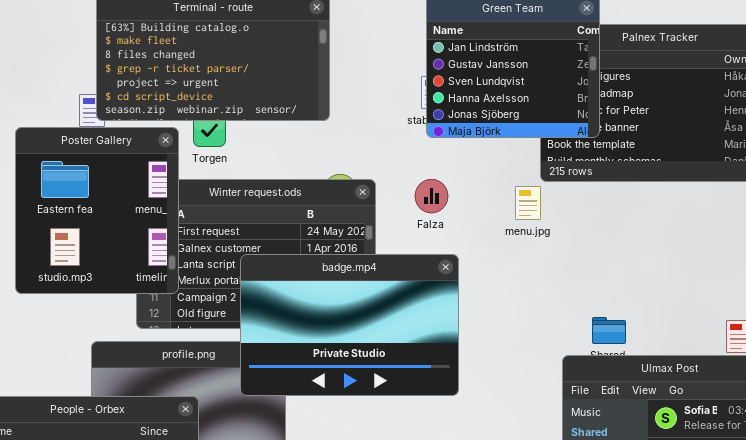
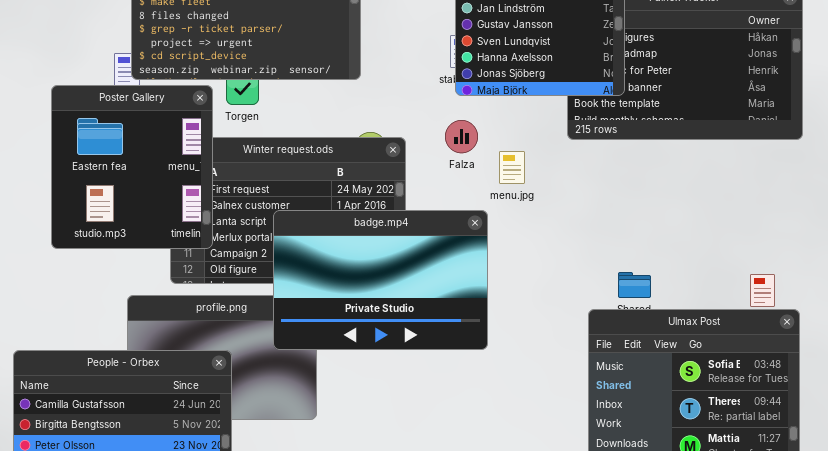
Falza: [415,179,448,213] -> [445,120,478,153], moved
menu.jpg: [515,186,541,220] -> [499,151,525,184], moved

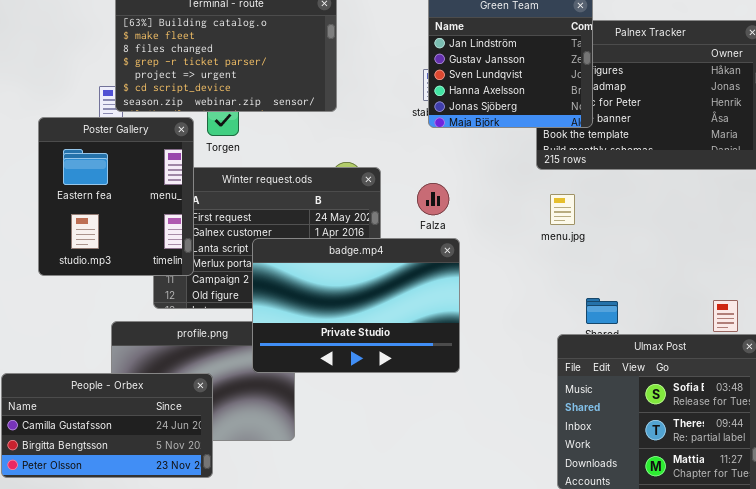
Falza: [445,120,478,153] -> [417,183,449,215], moved
menu.jpg: [499,151,525,184] -> [550,194,575,225], moved

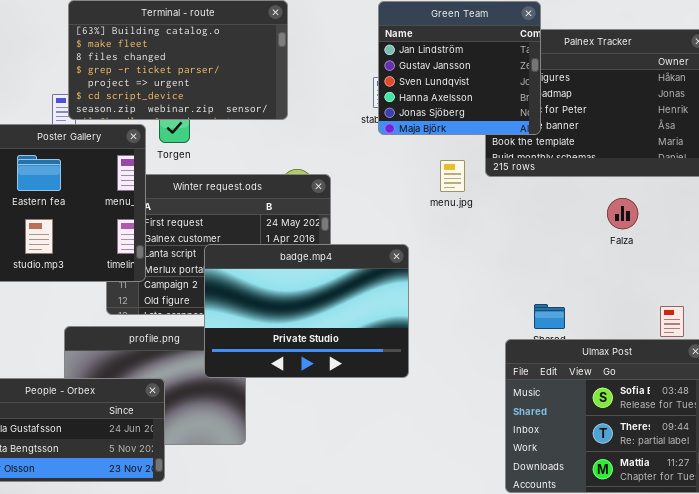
Falza: [417,183,449,215] -> [607,198,638,229], moved
menu.jpg: [550,194,575,225] -> [440,160,465,192], moved

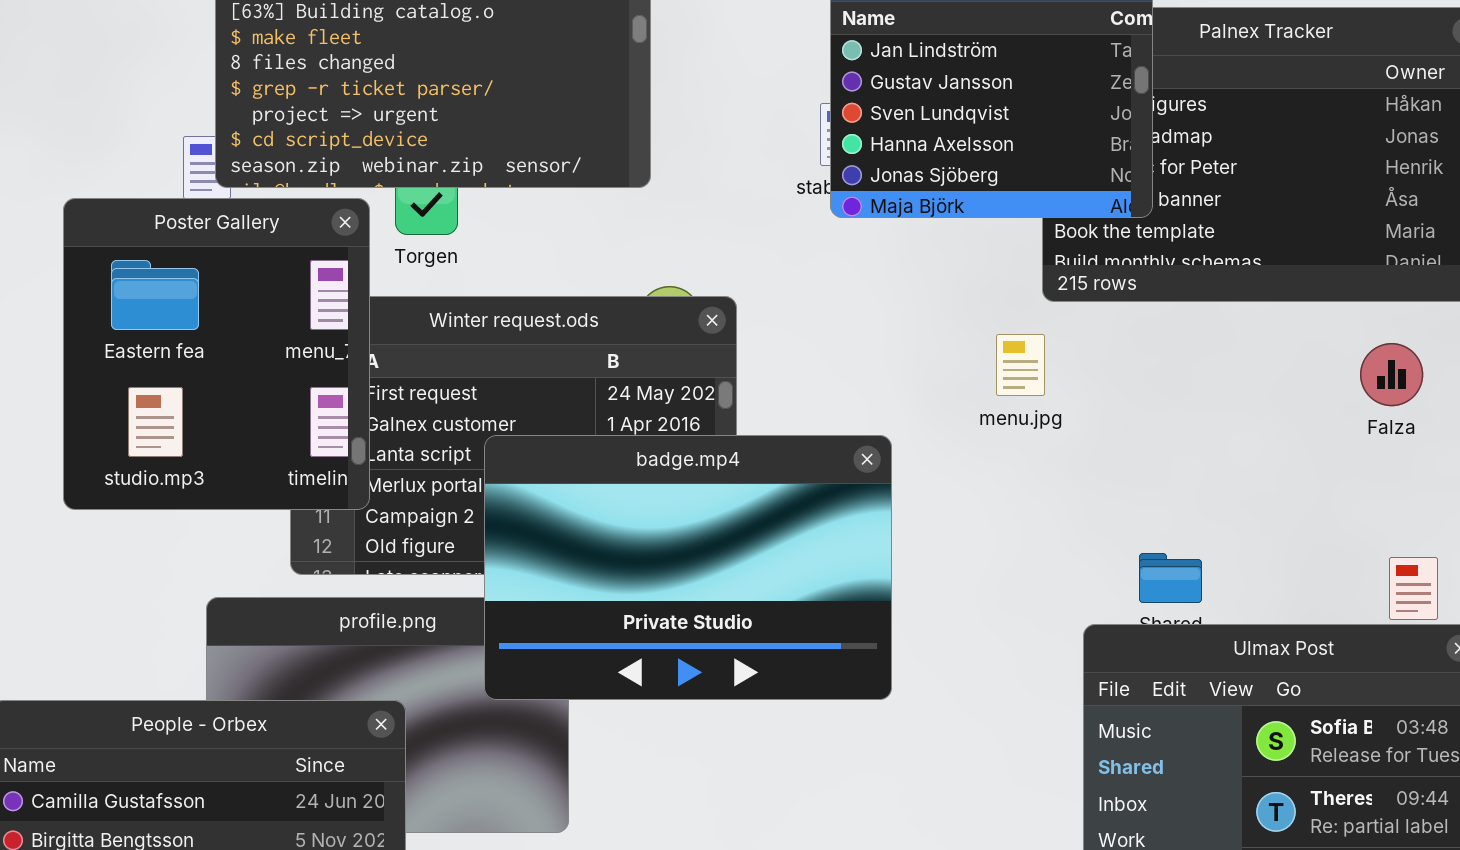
menu.jpg: [440,160,465,192] -> [996,334,1045,396], moved
Falza: [607,198,638,229] -> [1360,343,1423,406], moved

